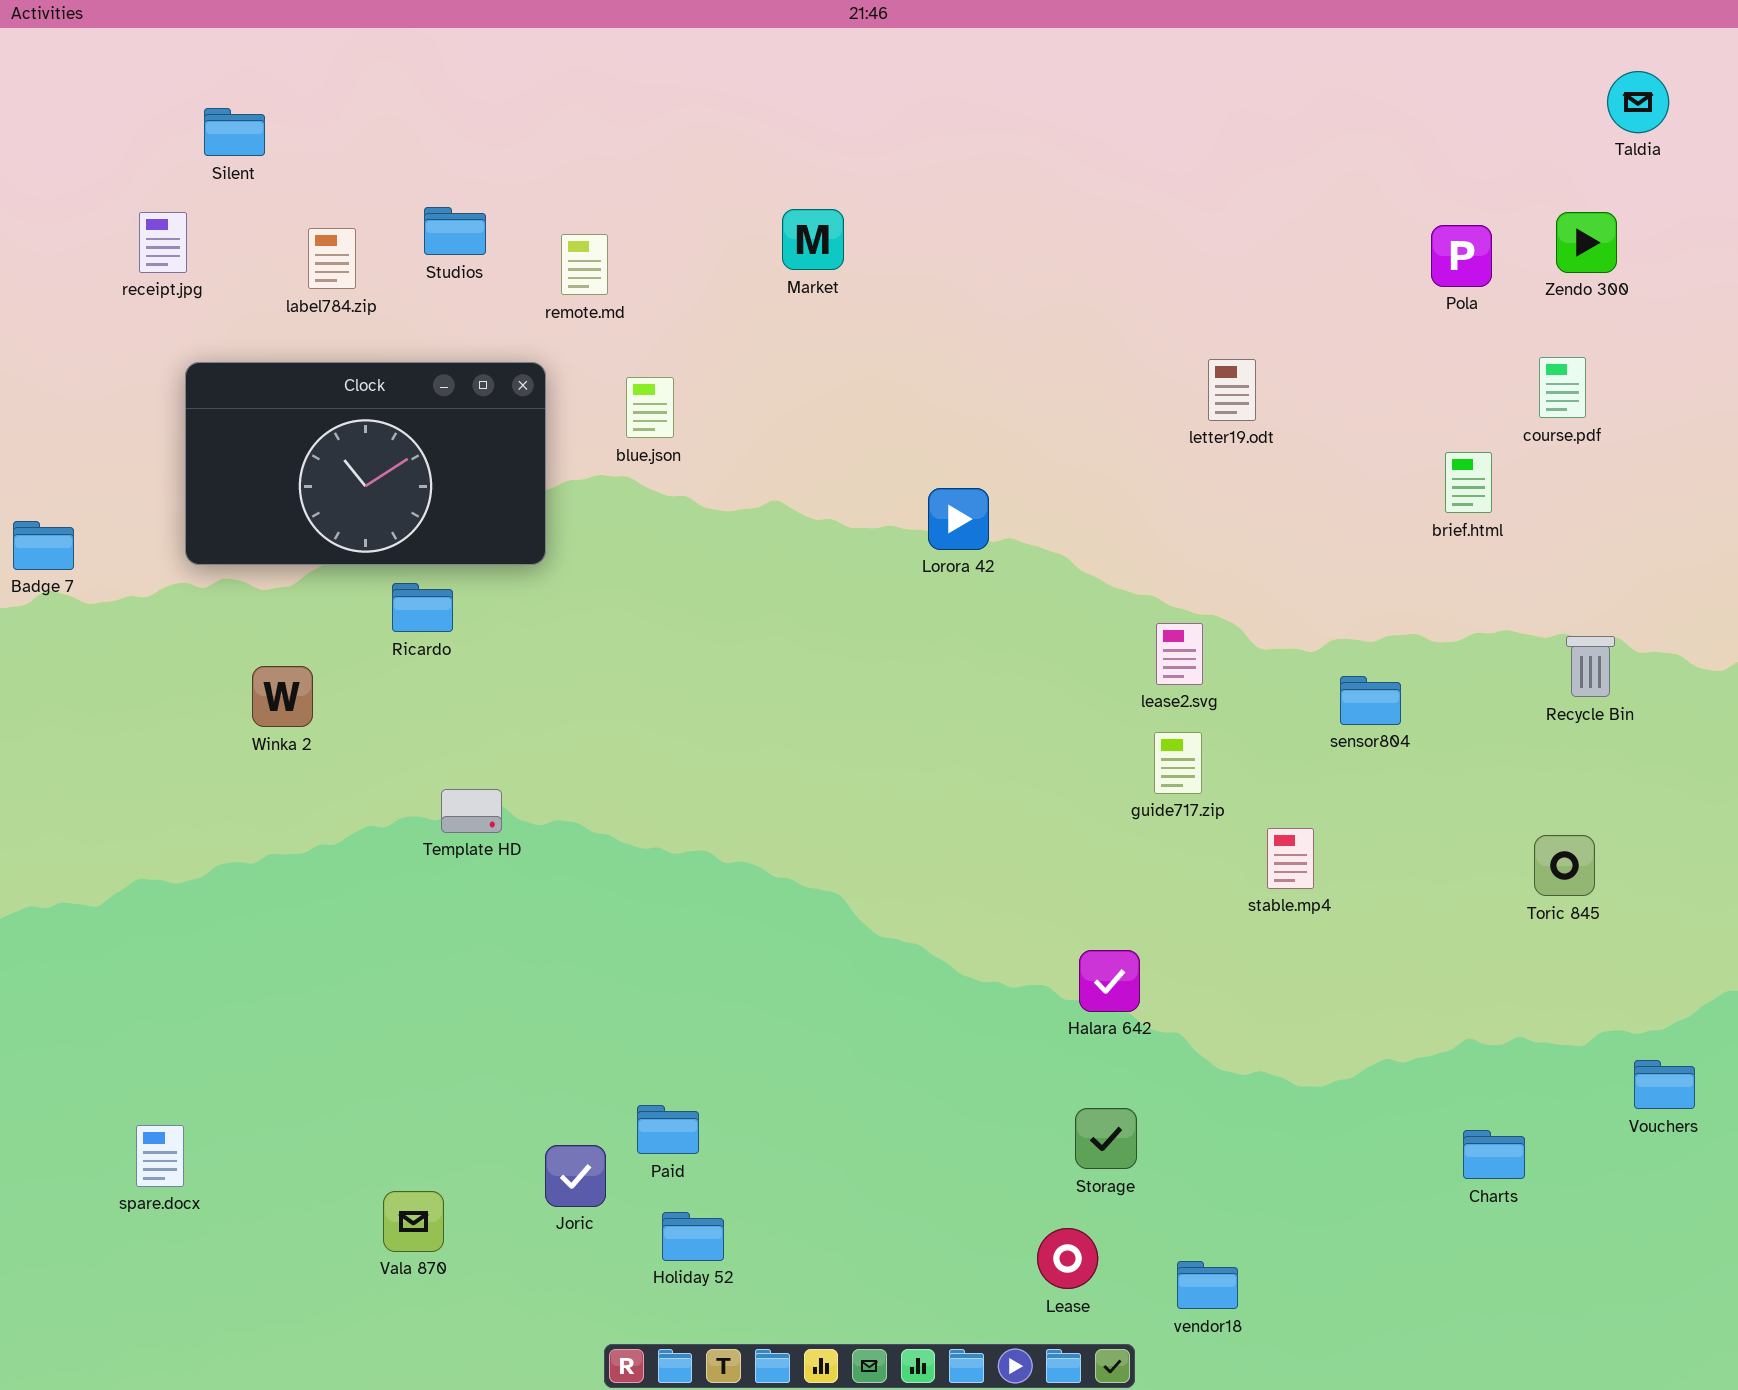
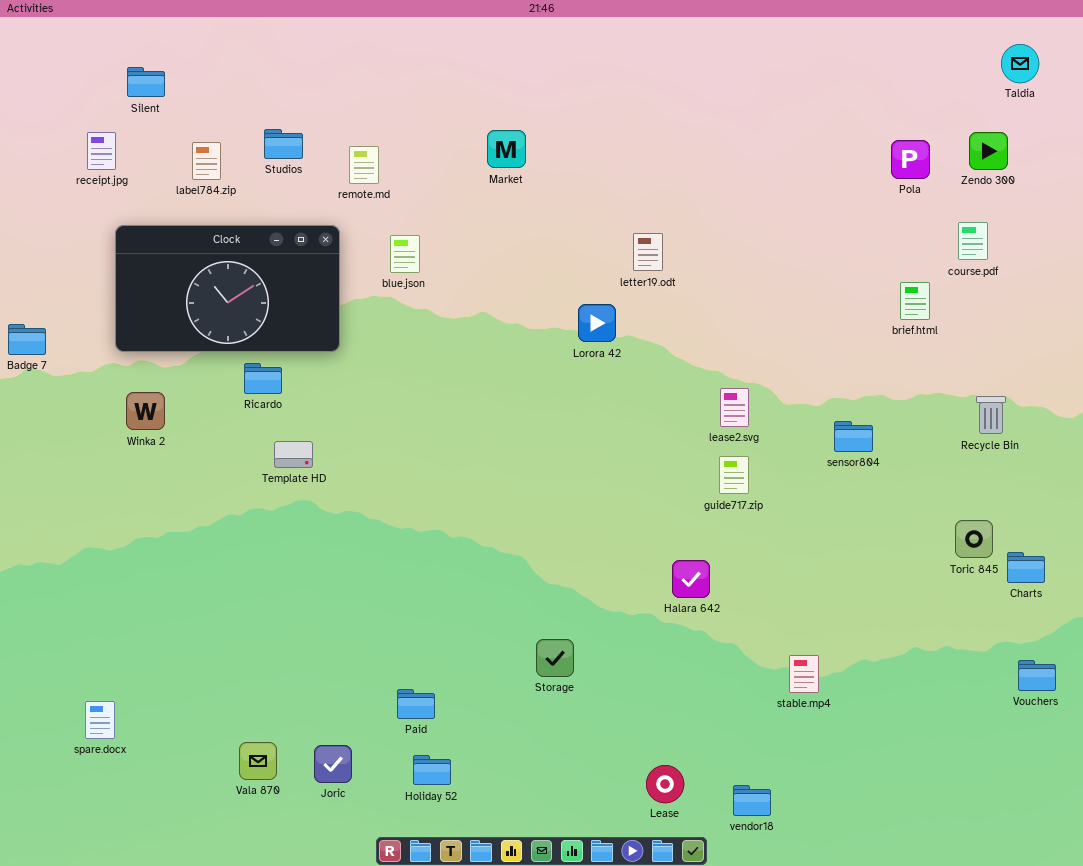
letter19.odt: [1208,359,1256,421] -> [633,233,663,271], moved
Winka 2: [252,666,313,727] -> [126,392,165,430], moved
Template HD: [441,789,502,833] -> [274,441,313,468], moved
stable.mp4: [1267,828,1314,889] -> [789,655,819,693], moved
Halara 642: [1079,950,1140,1012] -> [672,560,710,598], moved
Storage: [1075,1108,1137,1169] -> [536,639,574,677], moved
Charts: [1463,1130,1525,1179] -> [1007,552,1045,583], moved
Joric: [545,1145,606,1207] -> [314,745,352,783], moved

